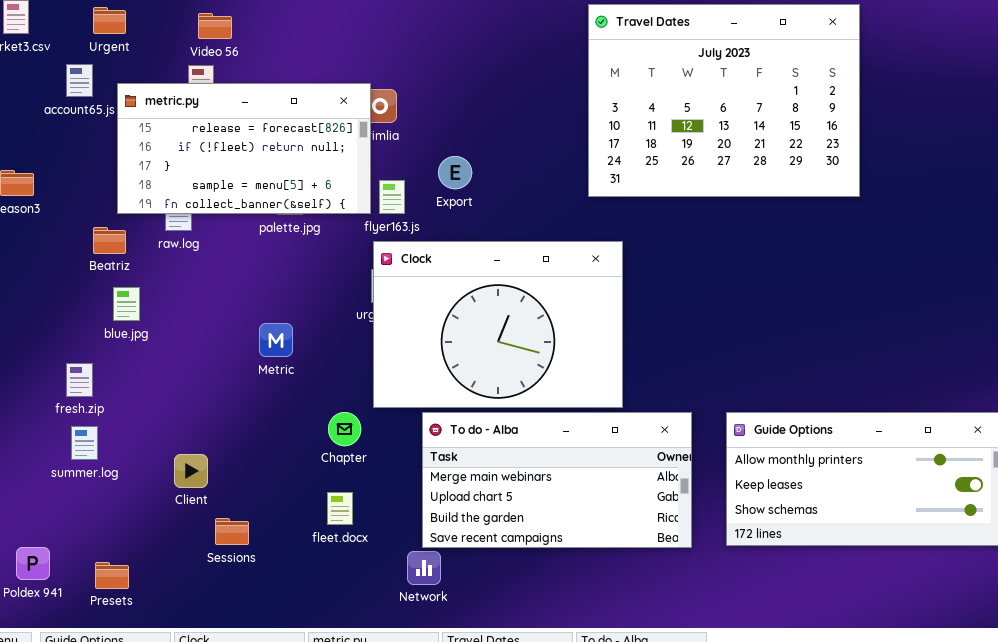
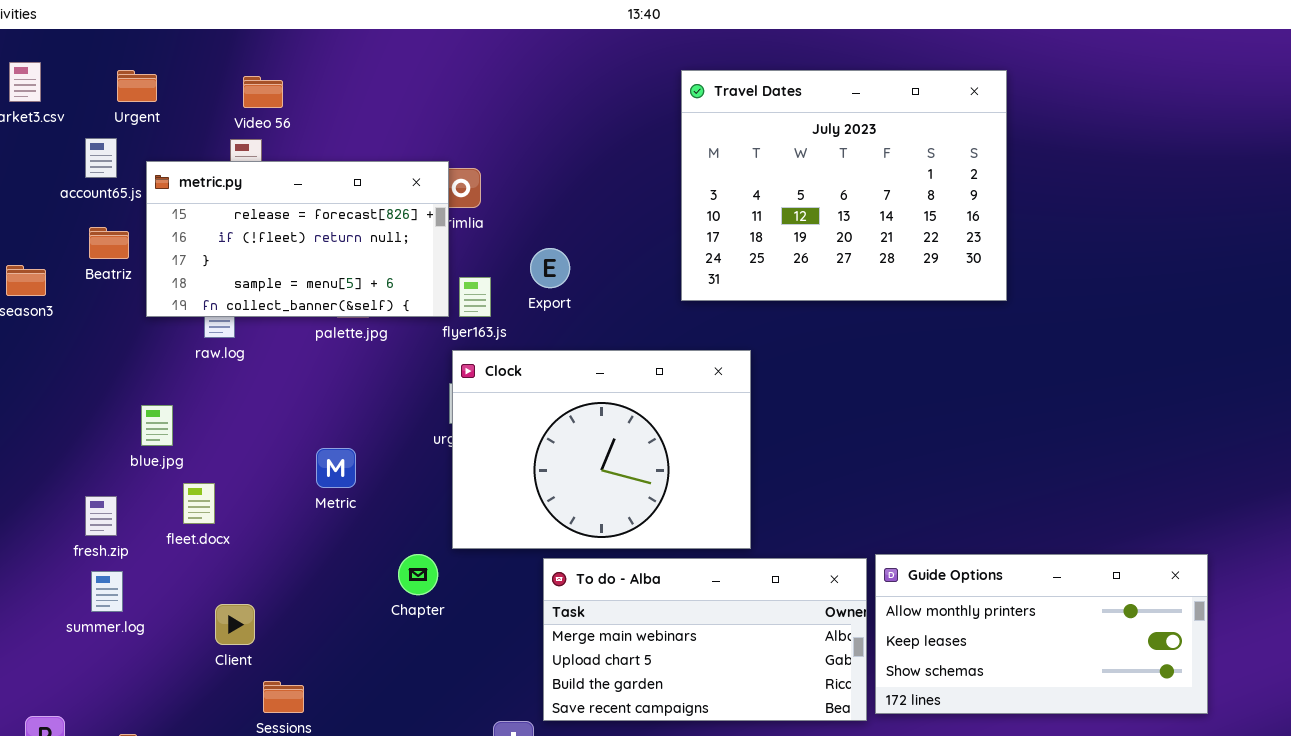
Travel Dates: [588,4,860,197] -> [681,70,1007,301], moved
Beatriz: [93,227,126,254] -> [89,227,129,259], moved
To do - Alba: [422,412,692,548] -> [543,558,867,721], moved
fleet.docx: [327,492,353,525] -> [183,483,215,524], moved

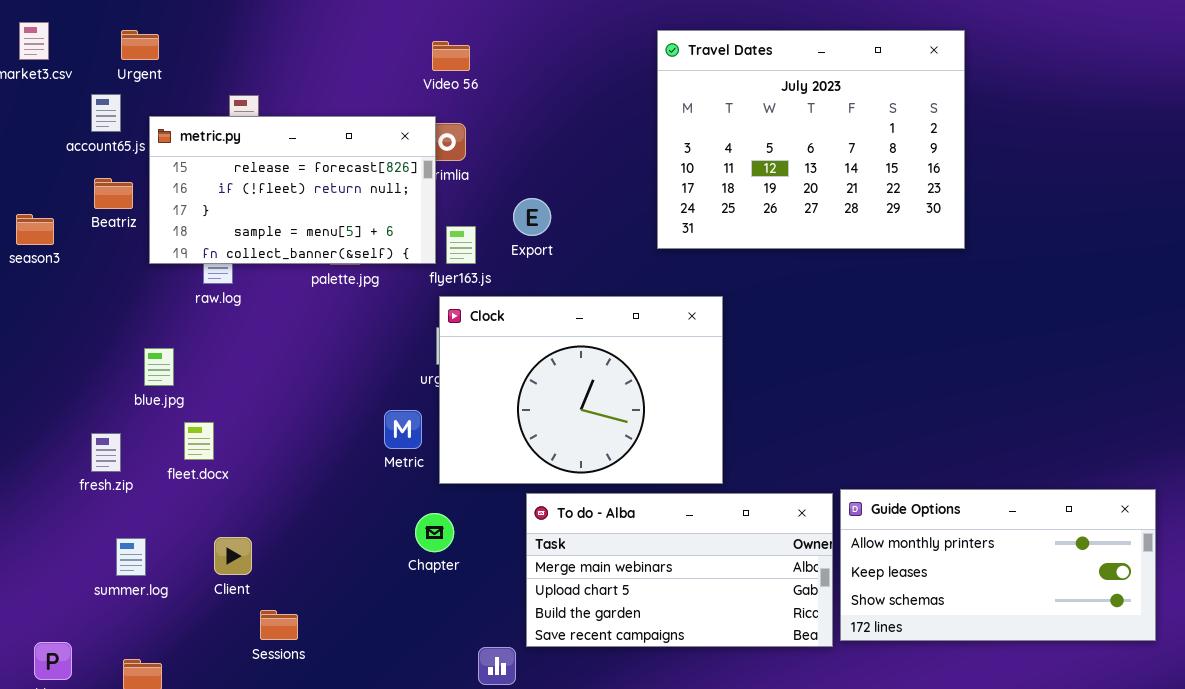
Video 56: [243,76,283,108] -> [432,41,470,71], moved
Metric: [316,448,356,488] -> [384,410,422,449], moved
Chapter: [398,554,438,595] -> [415,513,454,552], moved
summer.log: [91,571,123,612] -> [116,538,146,576], moved

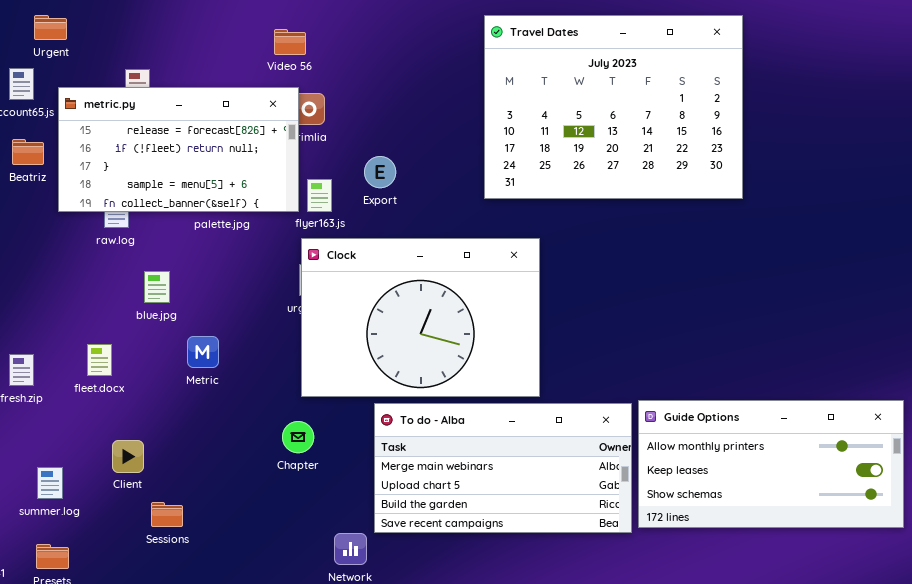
Video 56: [432,41,470,71] -> [274,29,306,55], moved
blue.jpg: [144,348,174,386] -> [144,271,170,303], moved
Metric: [384,410,422,449] -> [187,336,219,368], moved
summer.log: [116,538,146,576] -> [37,467,63,499], moved

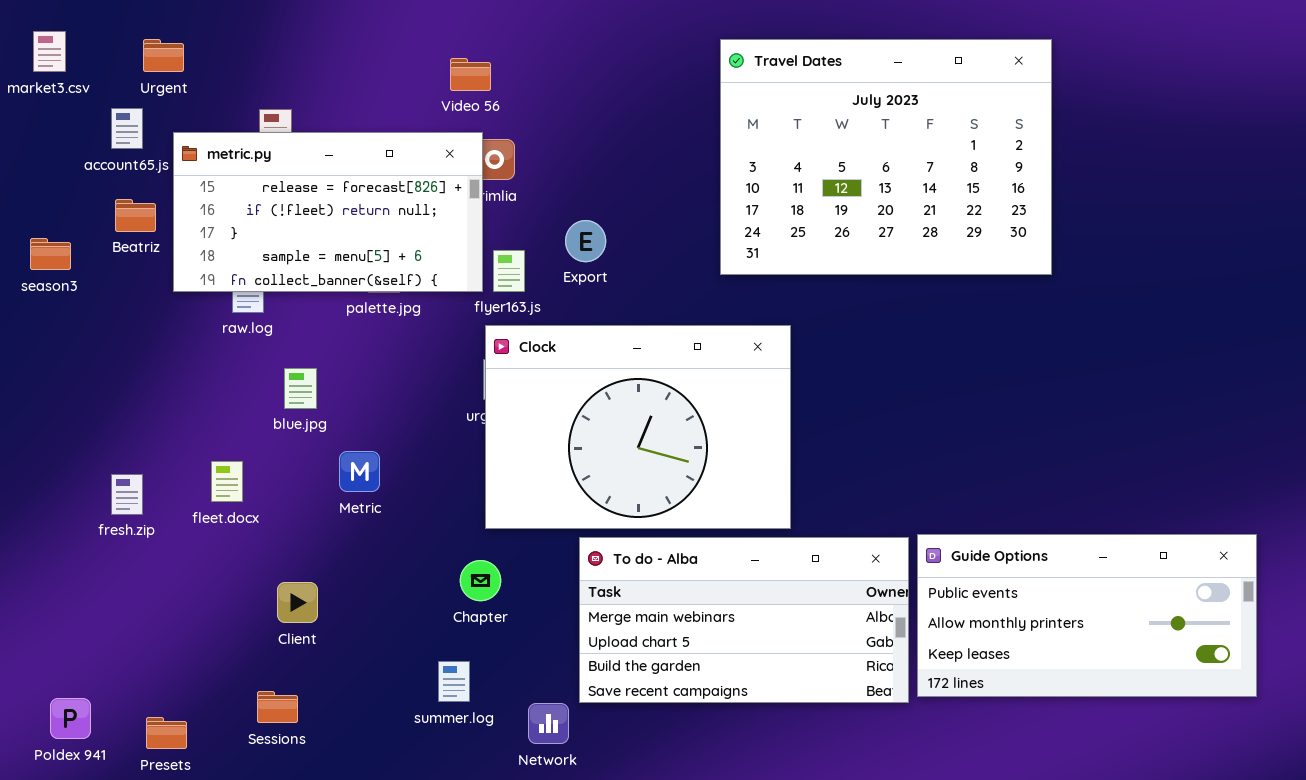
Guide Options: [638,400,904,528] -> [917,534,1257,697], scrolled up 1 row
Client: [112,440,144,473] -> [277,582,318,623], moved
summer.log: [37,467,63,499] -> [438,661,470,702], moved
Sessions: [151,502,183,527] -> [257,691,298,723], moved

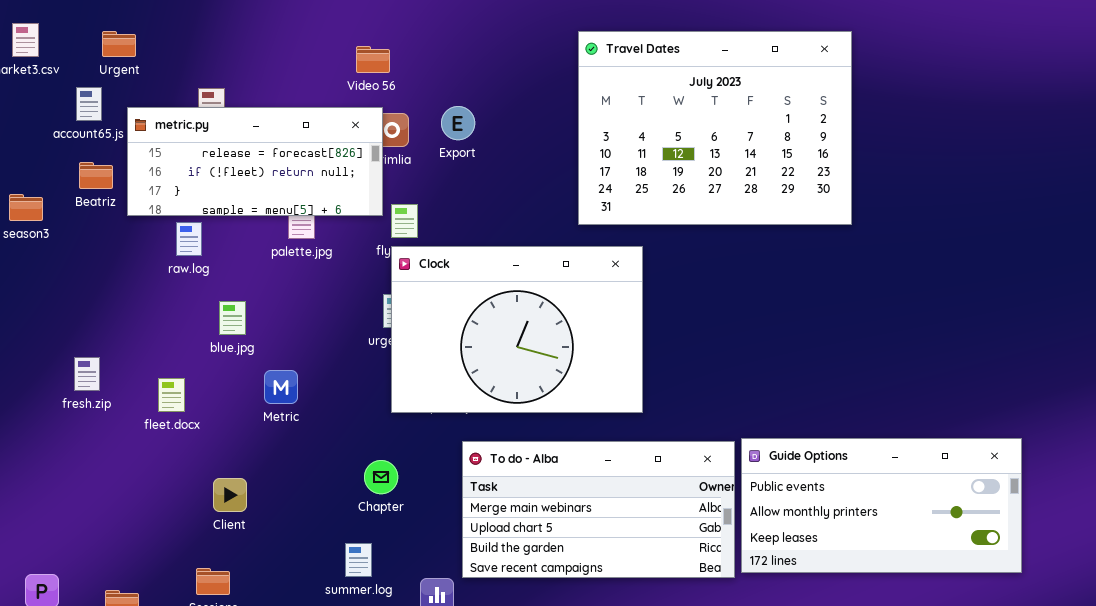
metric.py: [173,132,483,292] -> [127,107,383,216], resized
Export: [565,220,606,262] -> [441,106,475,140], moved
Clock: [485,325,791,529] -> [391,246,643,413], moved
fresh.zip: [111,474,143,515] -> [74,357,100,391], moved

